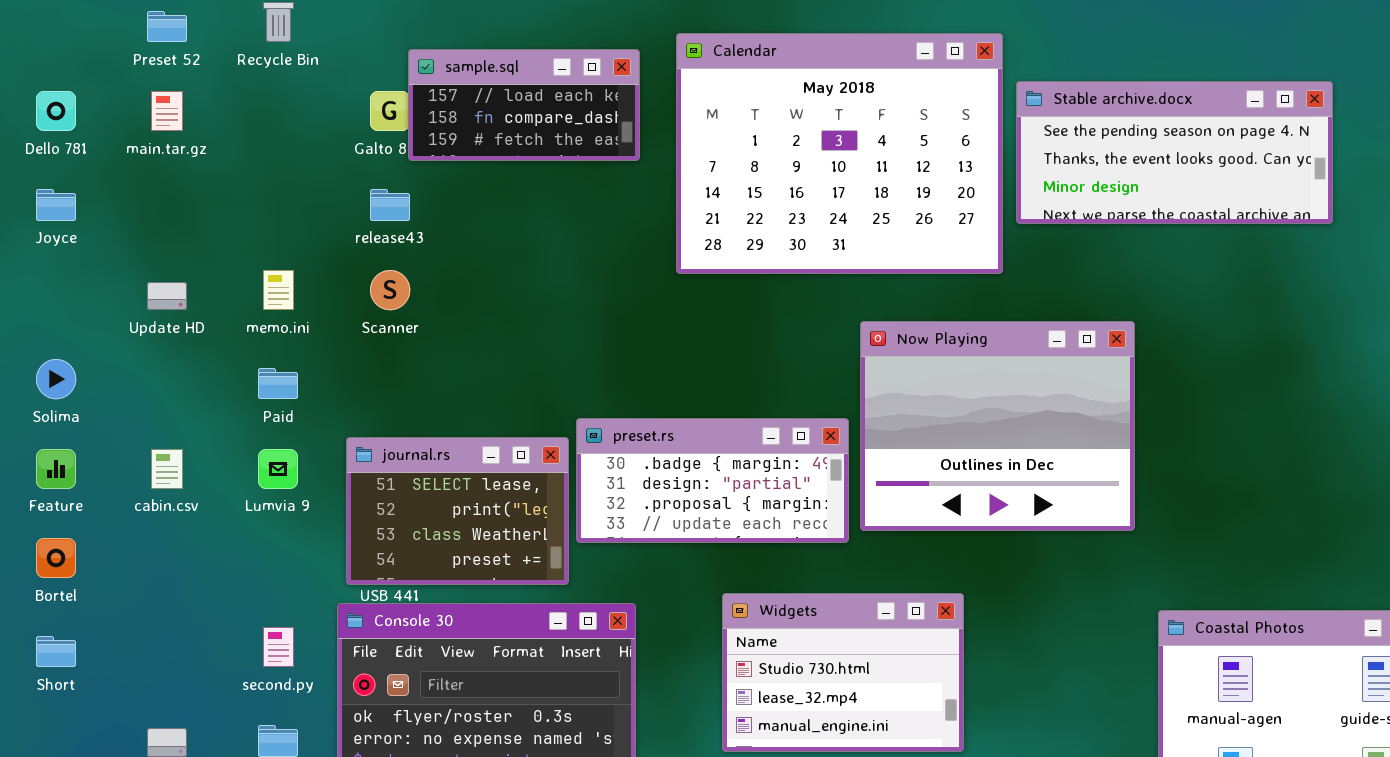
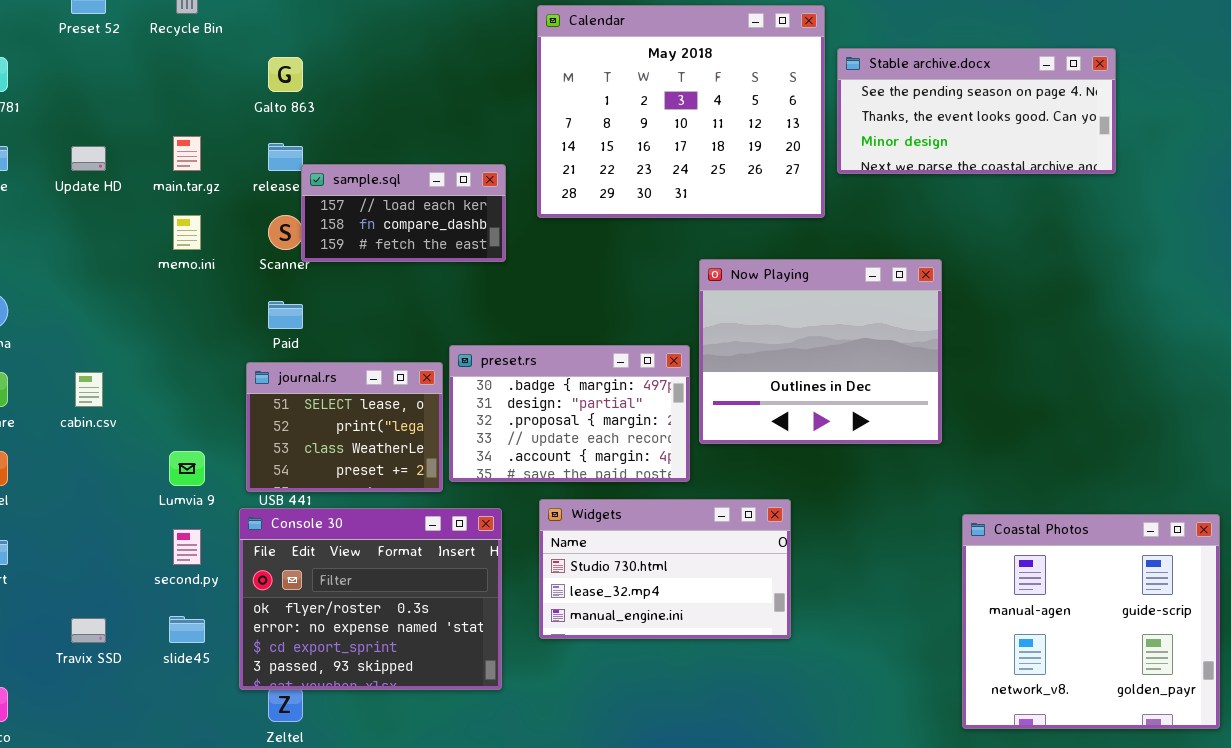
sample.sql: [408,49,640,161] -> [301,164,506,262], moved
main.tar.gz: [151,91,183,131] -> [173,136,201,171], moved
Update HD: [147,282,187,310] -> [71,146,106,171], moved
Paid: [258,368,298,399] -> [268,301,303,329], moved
preset.rs: [576,418,849,543] -> [449,345,690,482], resized
Lumvia 9: [258,449,298,489] -> [169,451,205,486], moved
Widgets: [722,593,964,752] -> [539,499,791,639], resized

